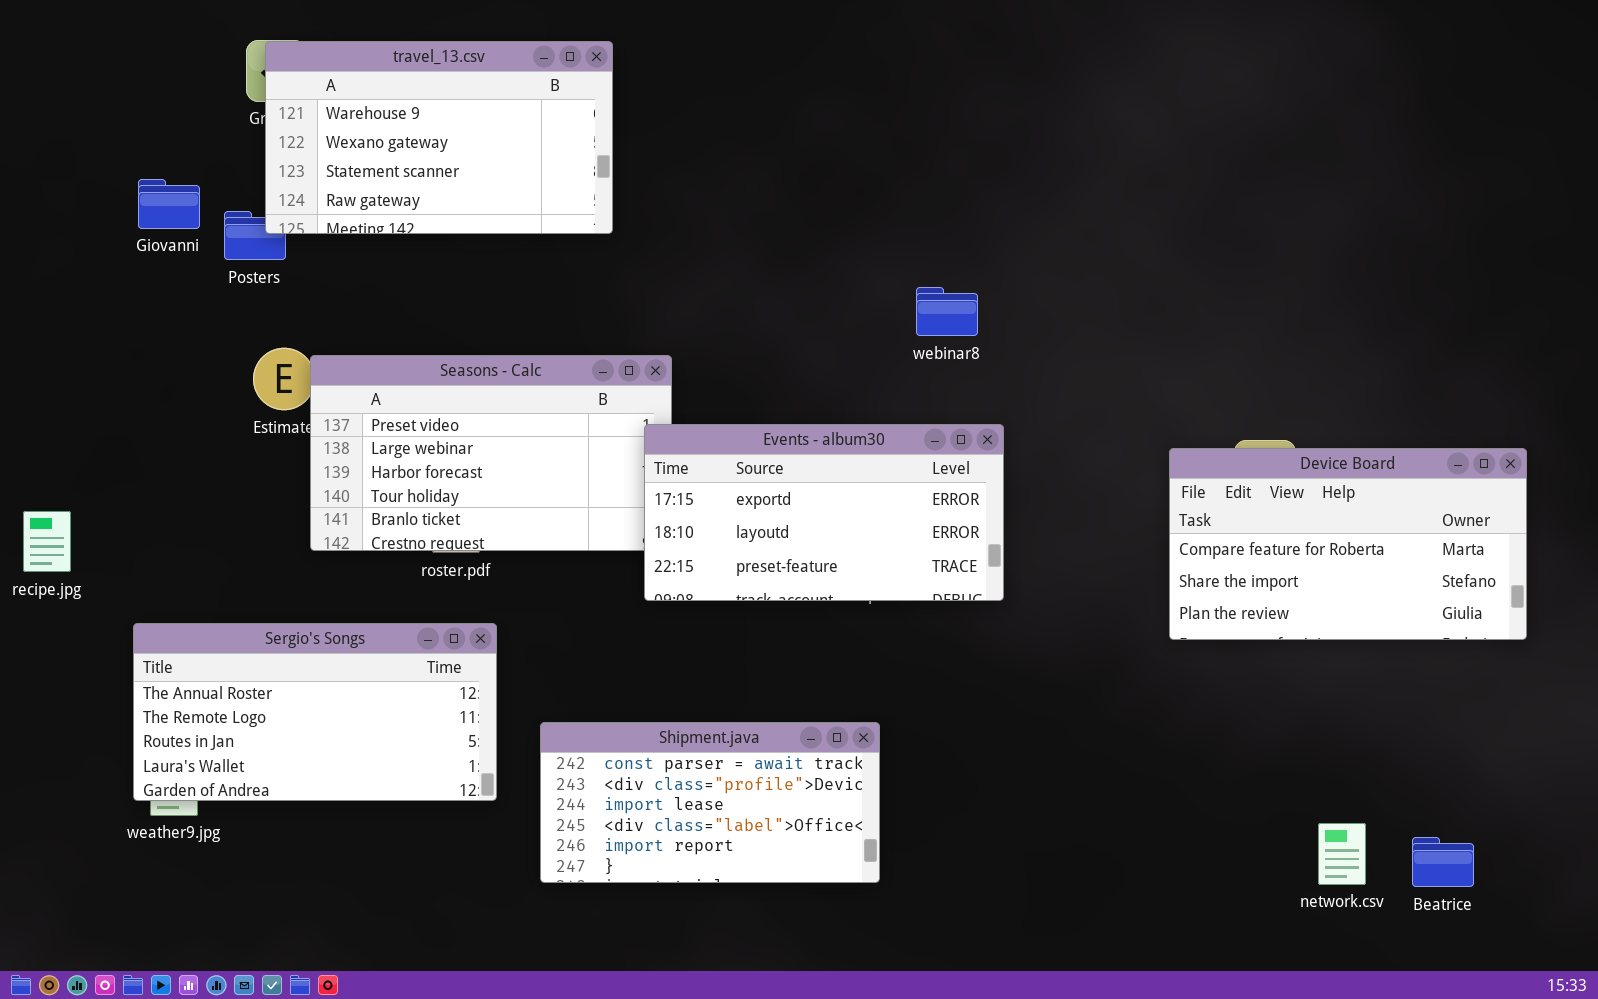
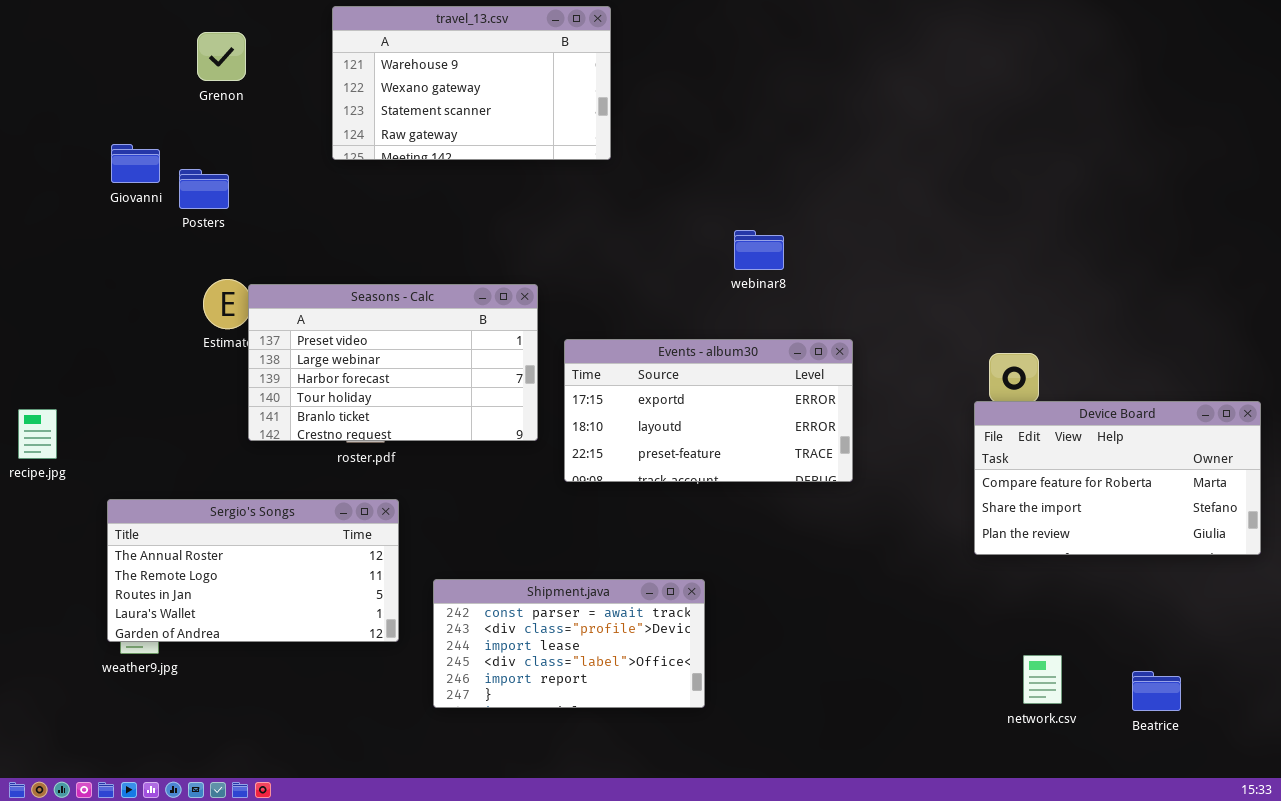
travel_13.csv: [265,41,613,234] -> [332,6,611,160], moved
Events - album30: [644,424,1004,601] -> [564,339,853,482], moved
Device Board: [1169,448,1527,640] -> [974,401,1261,555], moved
network.csv: [1318,823,1366,885] -> [1023,655,1062,704], moved

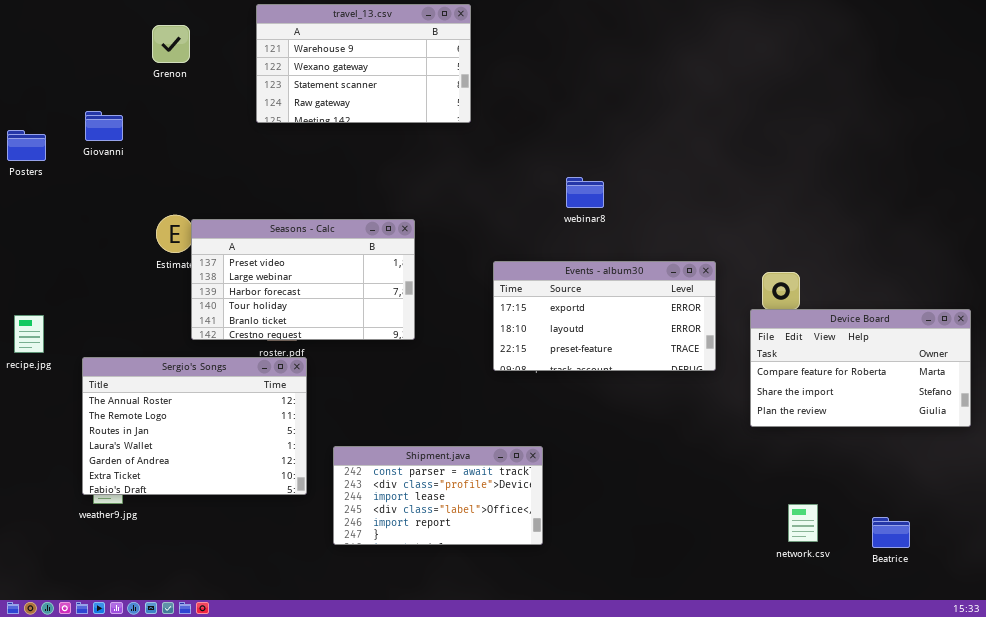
Posters: [179,169,229,209] -> [7,130,46,161], moved
Events - album30: [564,339,853,482] -> [493,261,716,371], moved
Sergio's Songs: [107,499,399,642] -> [82,357,307,495], resized

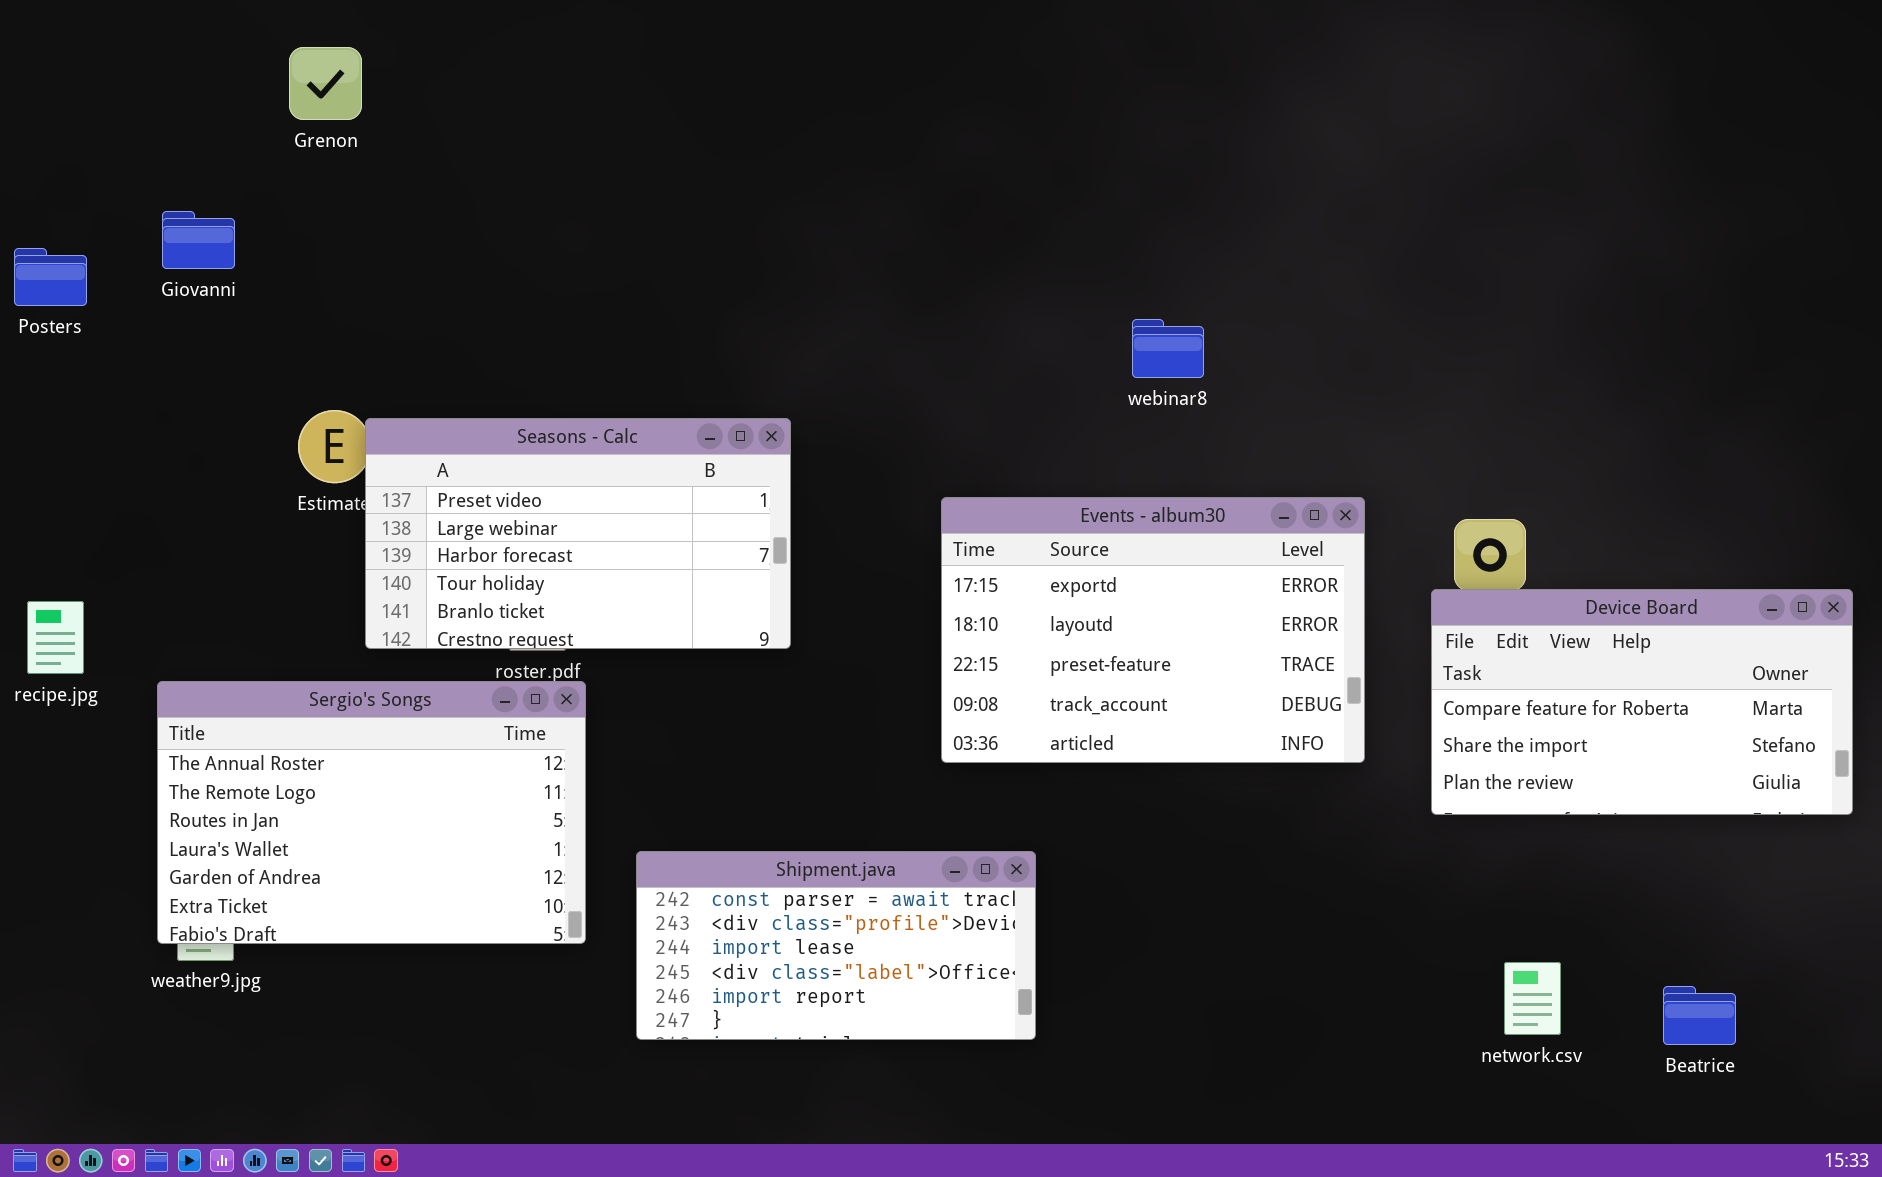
travel_13.csv: [256,4,471,123] -> none, closed
webinar8: [566,177,604,208] -> [1132,319,1204,378], moved
Events - album30: [493,261,716,371] -> [941,497,1365,763], resized

